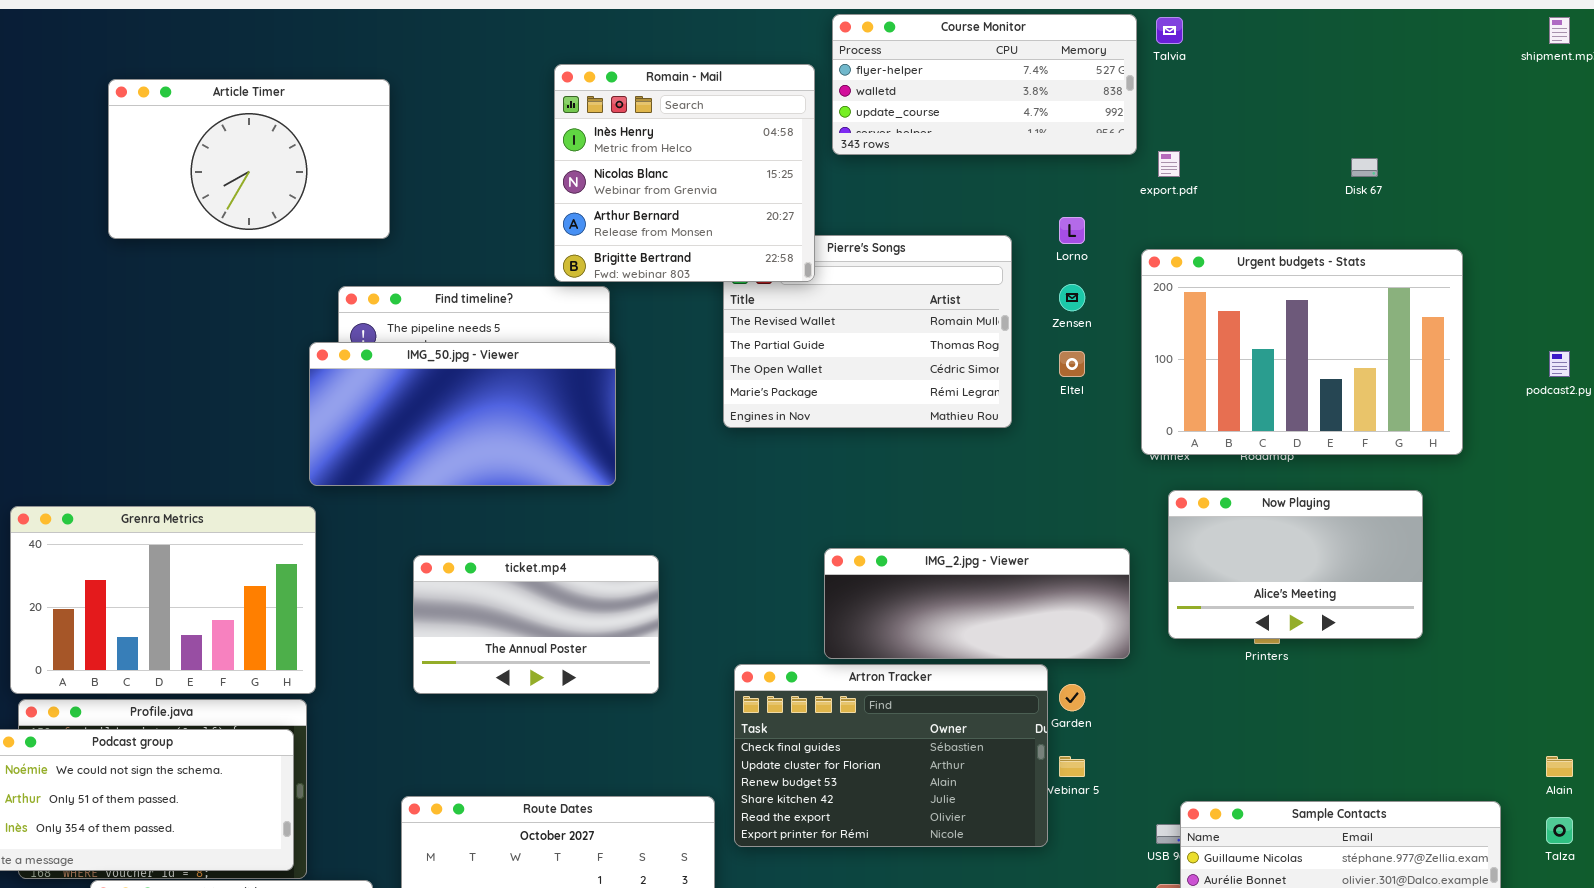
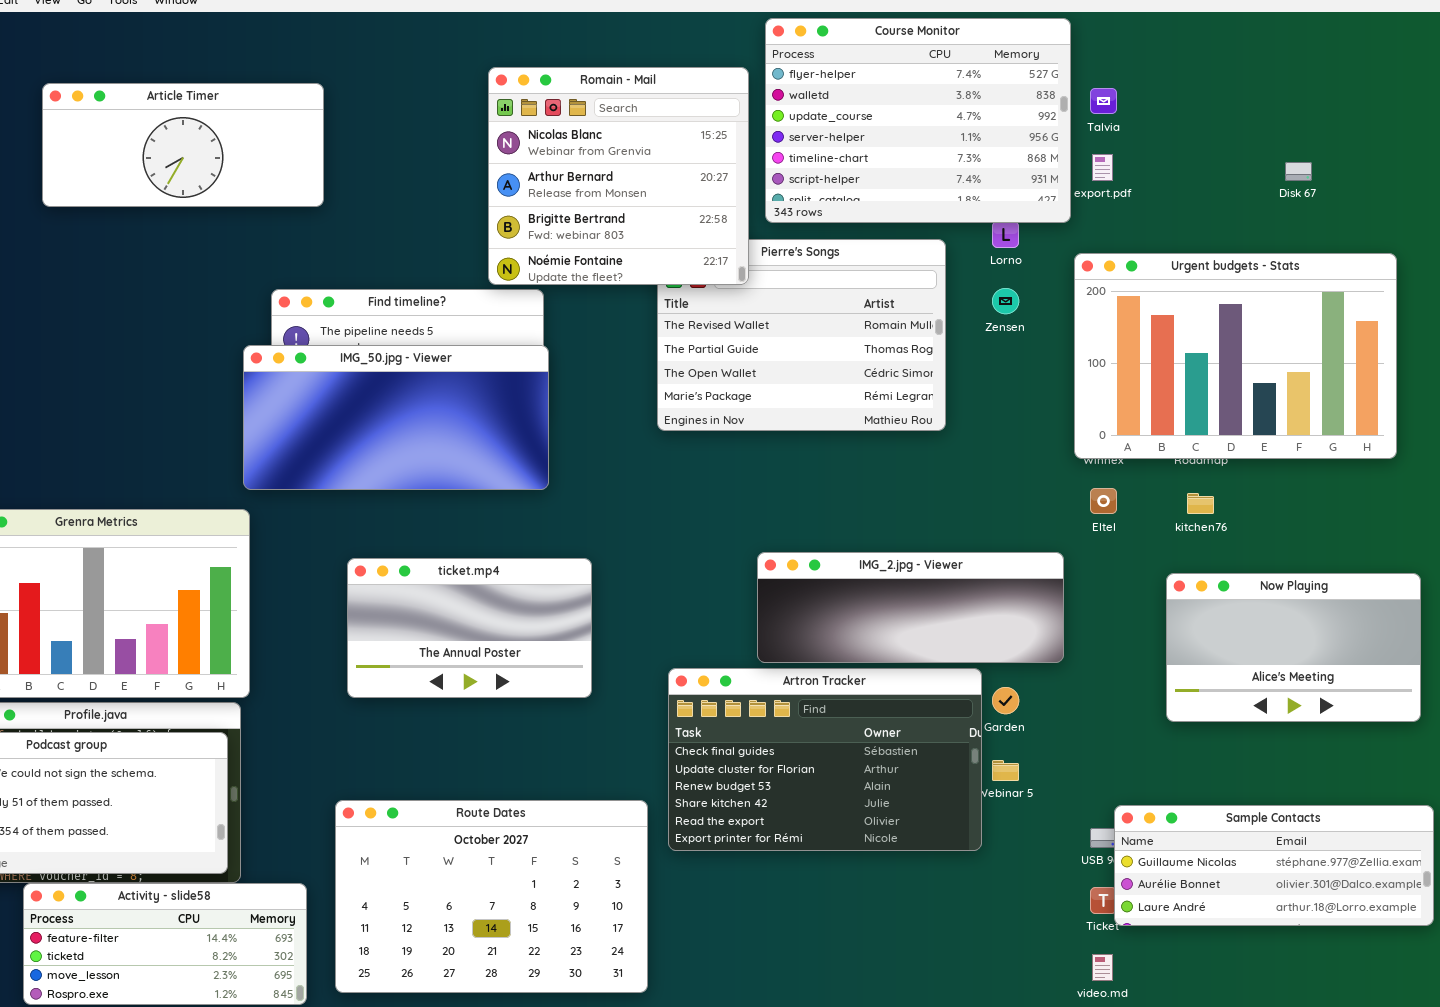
Course Monitor: [832,14,1137,155] -> [765,18,1071,223], resized
Talvia: [1156,17,1183,44] -> [1090,88,1117,114], moved
Romain - Mail: [554,64,815,282] -> [488,67,749,285], scrolled down 1 row
Article Timer: [108,79,390,239] -> [42,83,324,207], resized
Eltel: [1059,351,1085,377] -> [1090,488,1117,514], moved
Now Playing: [1168,490,1423,639] -> [1166,573,1421,722], moved

